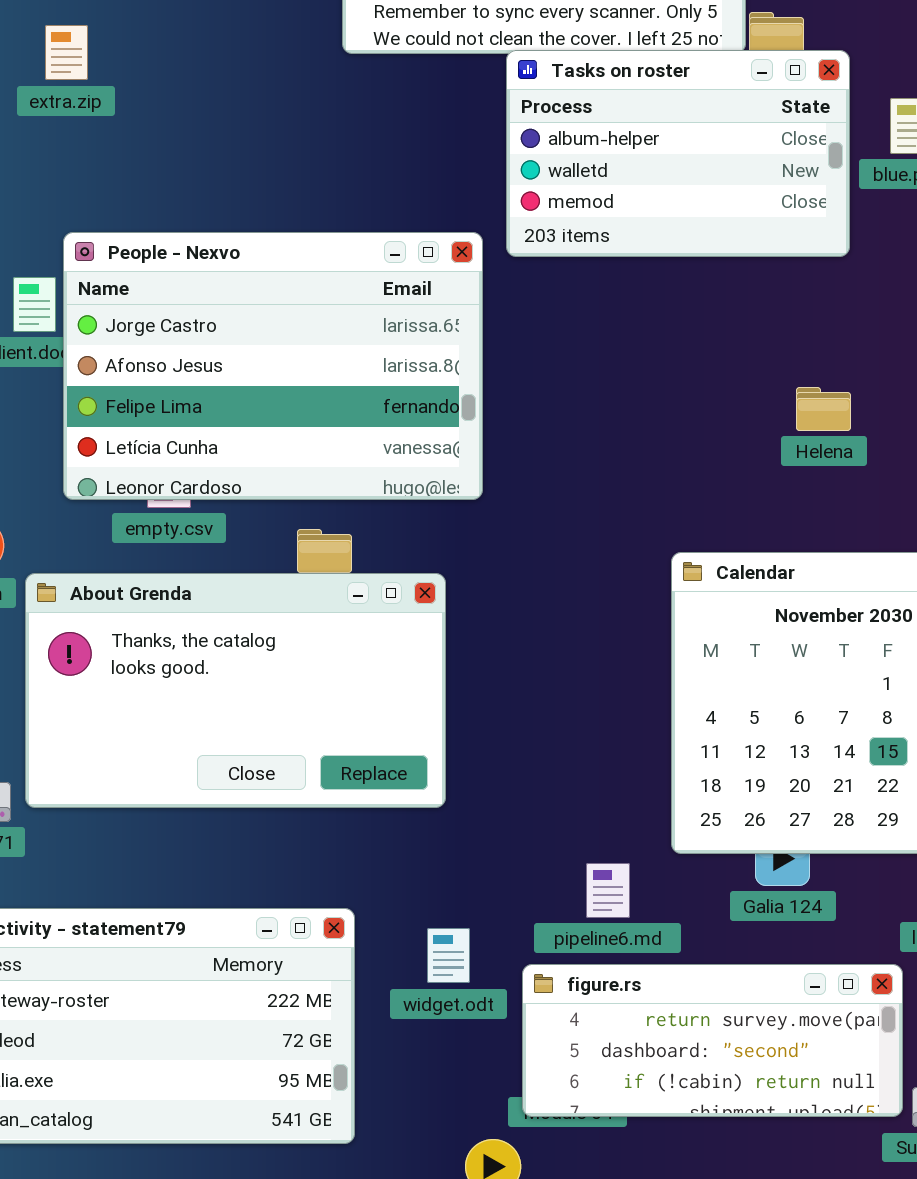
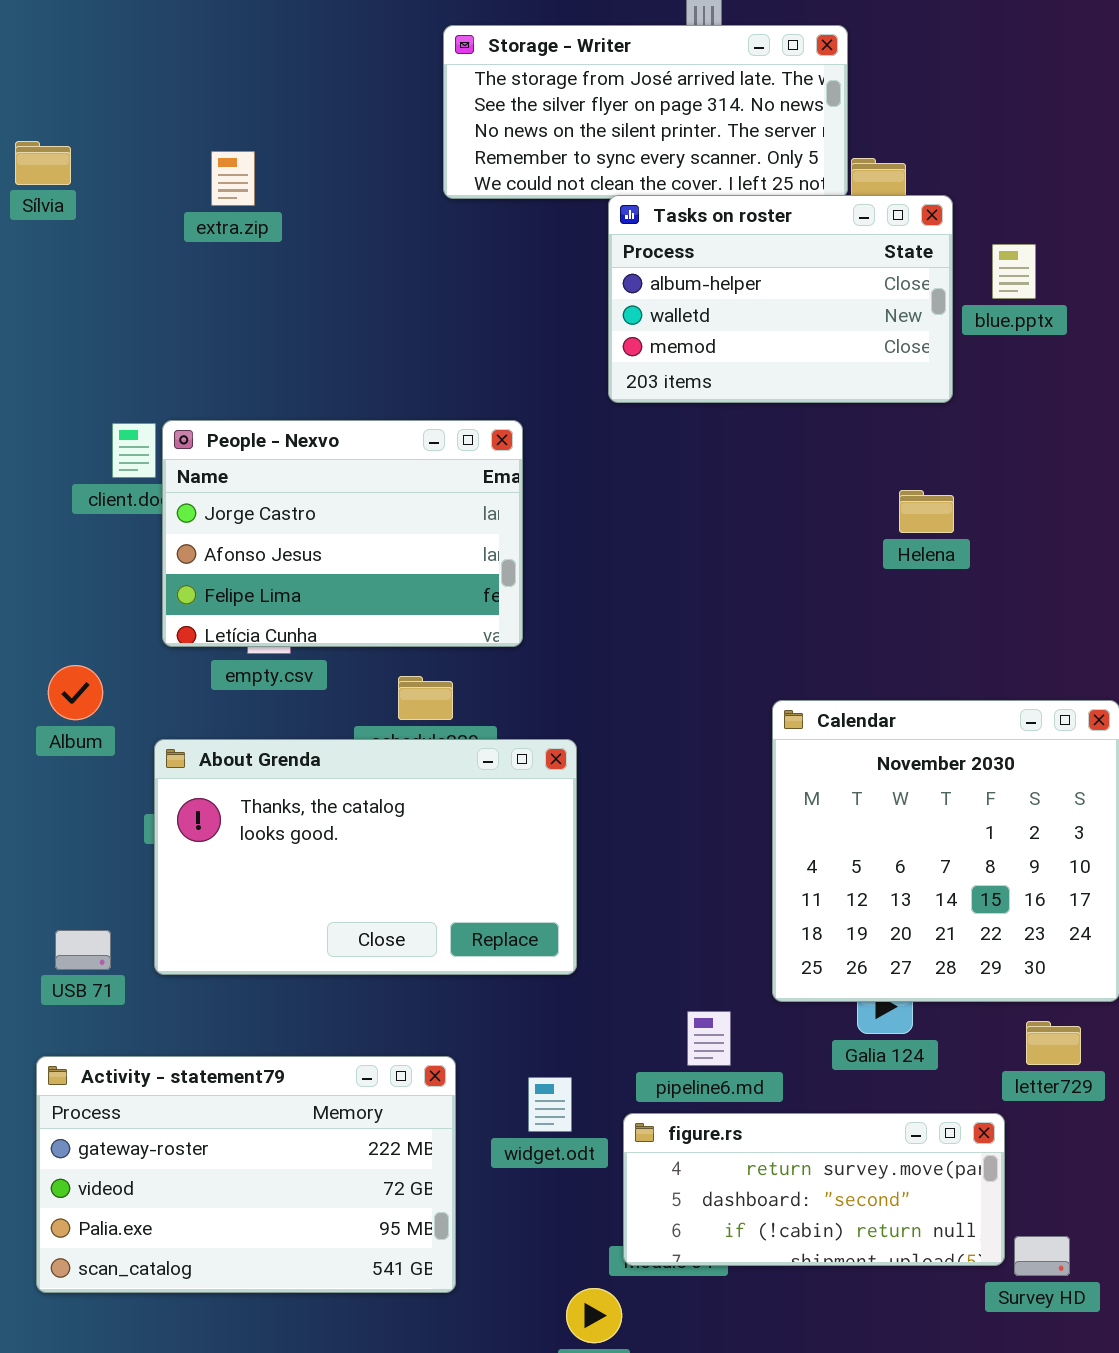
extra.zip: [45,25,88,80] -> [211,151,255,206], moved
People - Nexvo: [63,232,483,500] -> [162,420,523,647], resized
Helena: [796,387,851,431] -> [899,490,954,533], moved
About Grenda: [25,573,446,808] -> [154,739,577,975], moved

